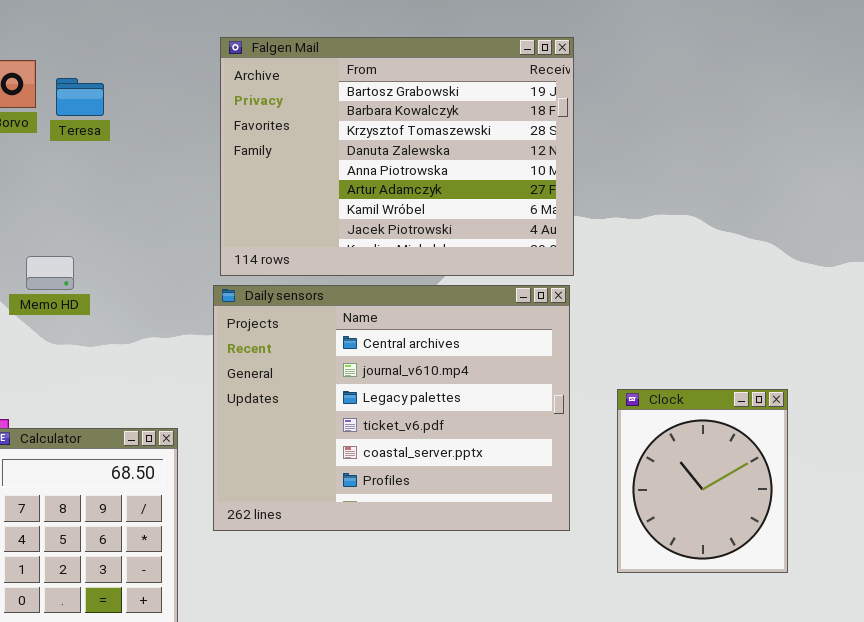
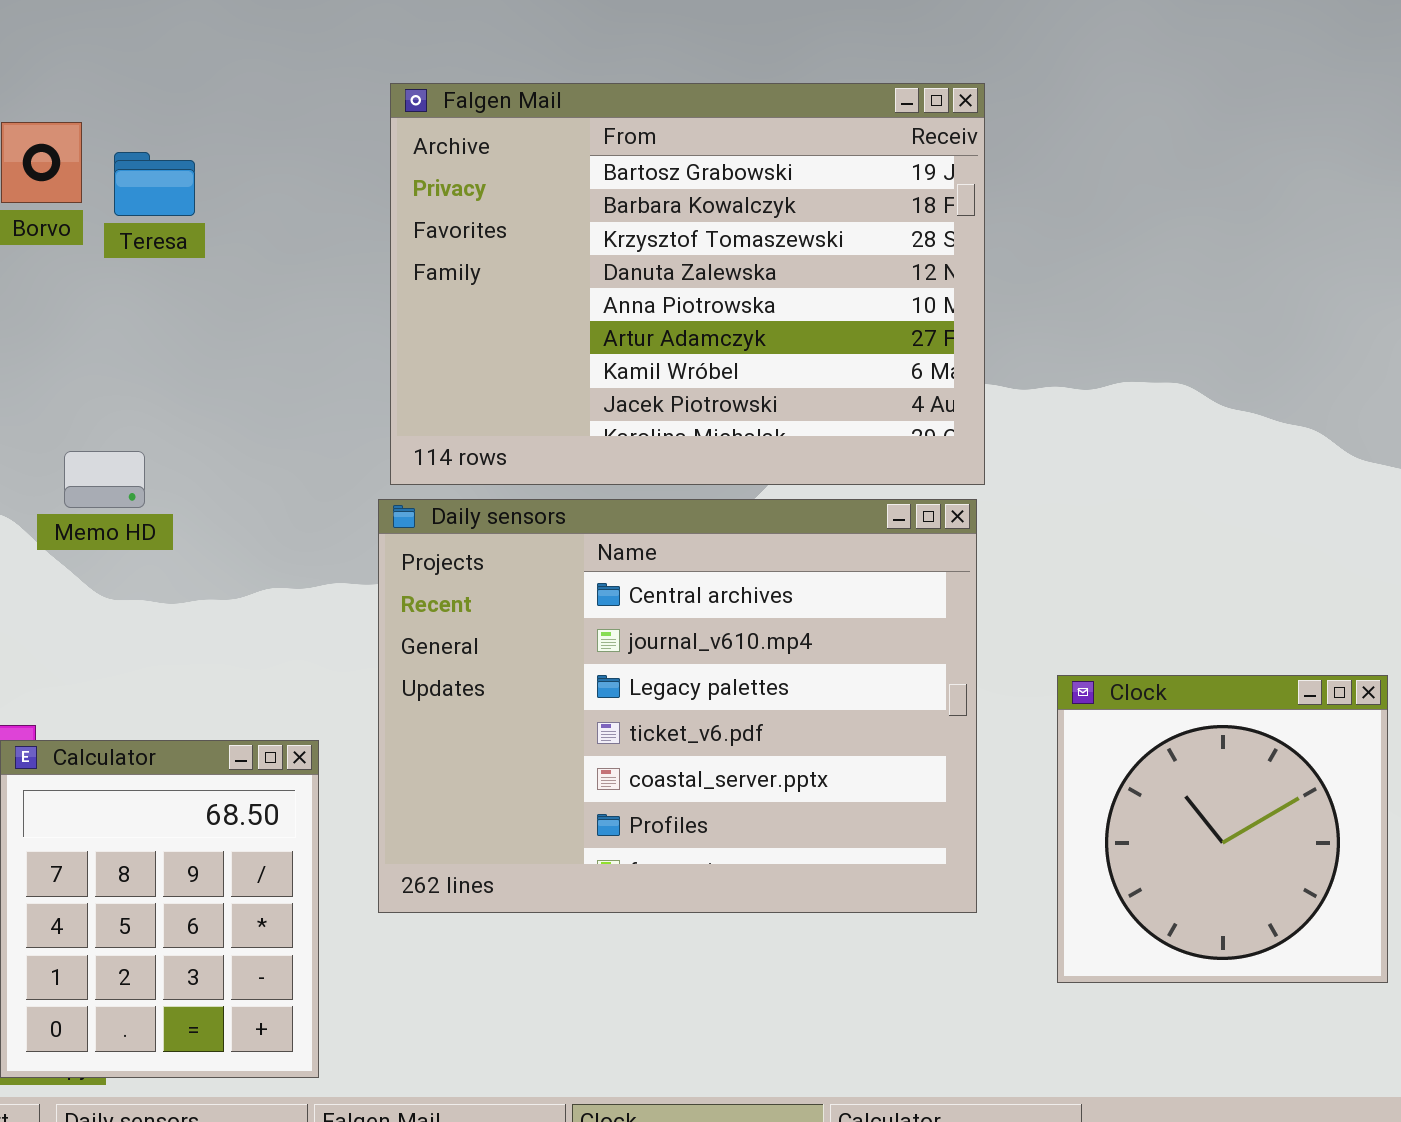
Clock: [617,389,788,573] -> [1057,675,1388,983], resized

